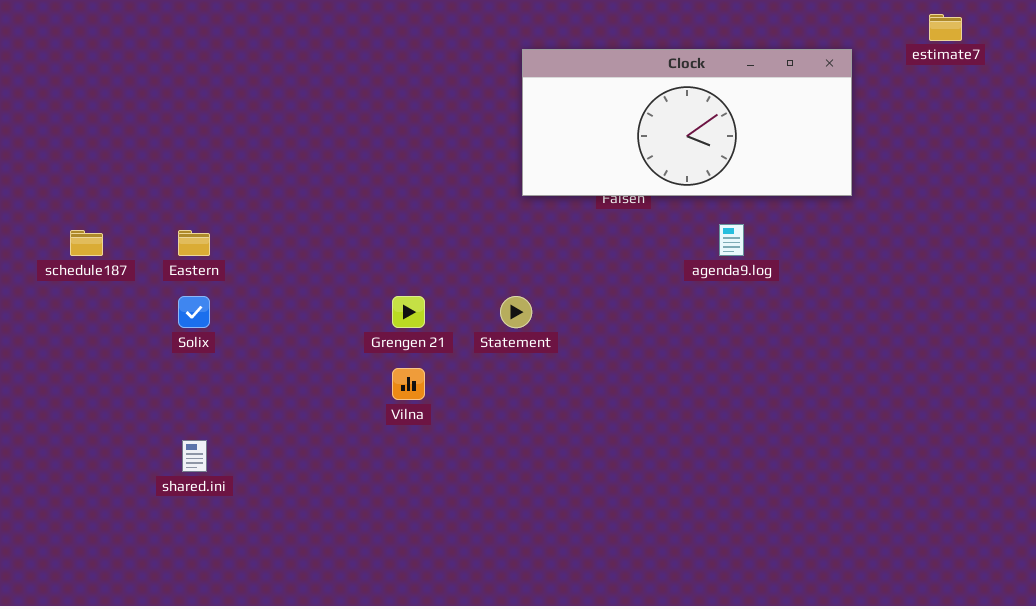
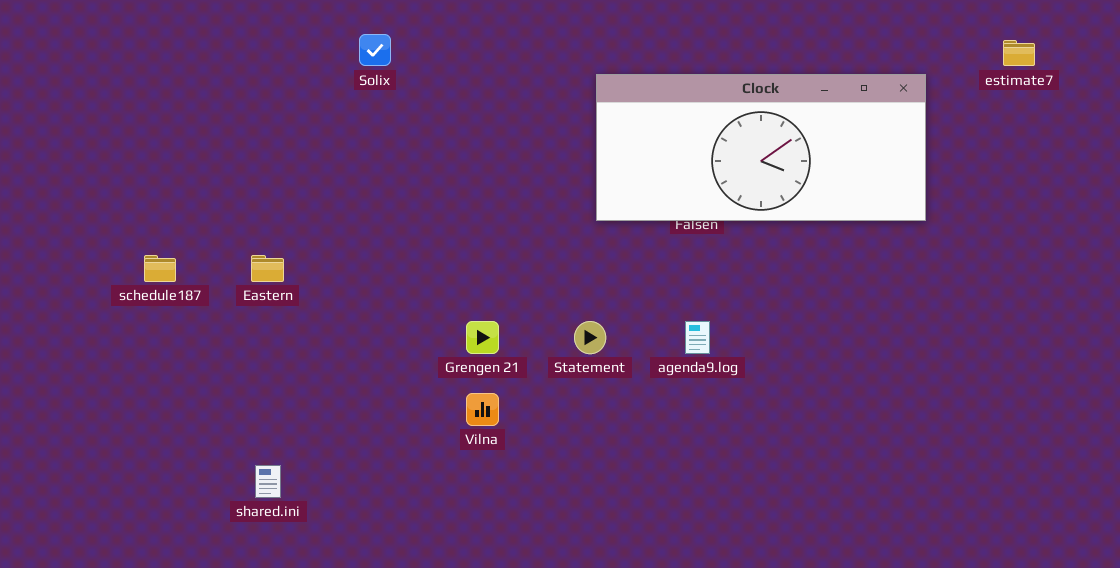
agenda9.log: [719,224,744,256] -> [685,321,710,354], moved
Solix: [178,296,210,328] -> [359,34,391,66], moved

